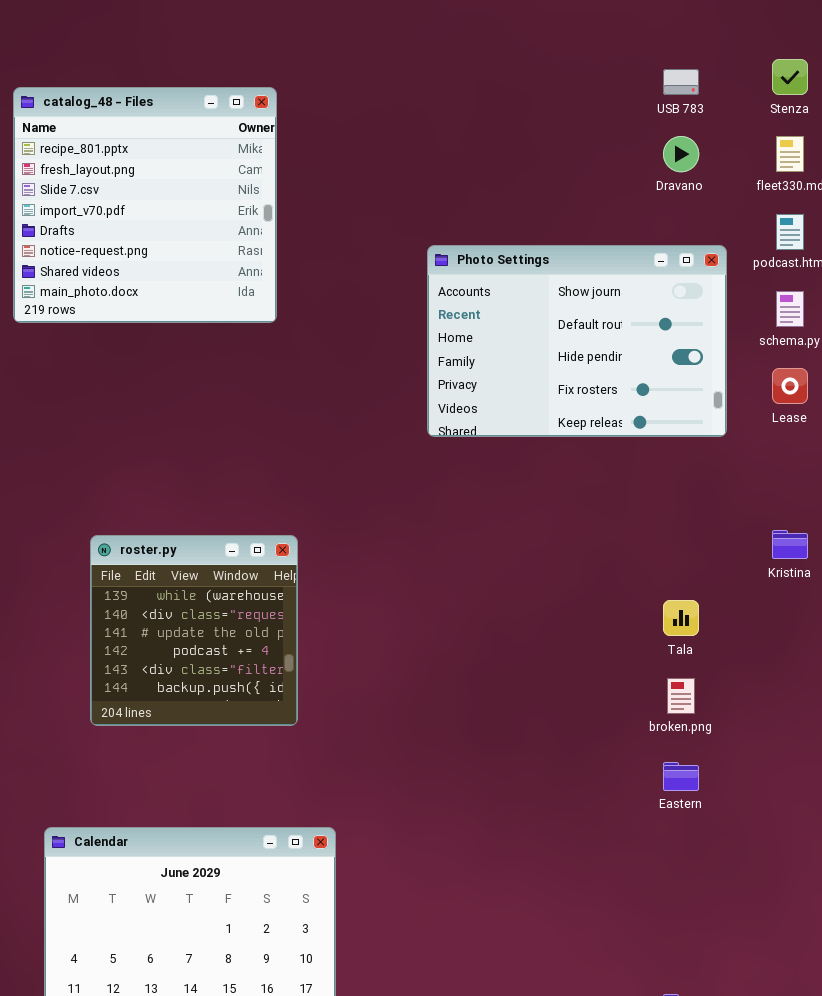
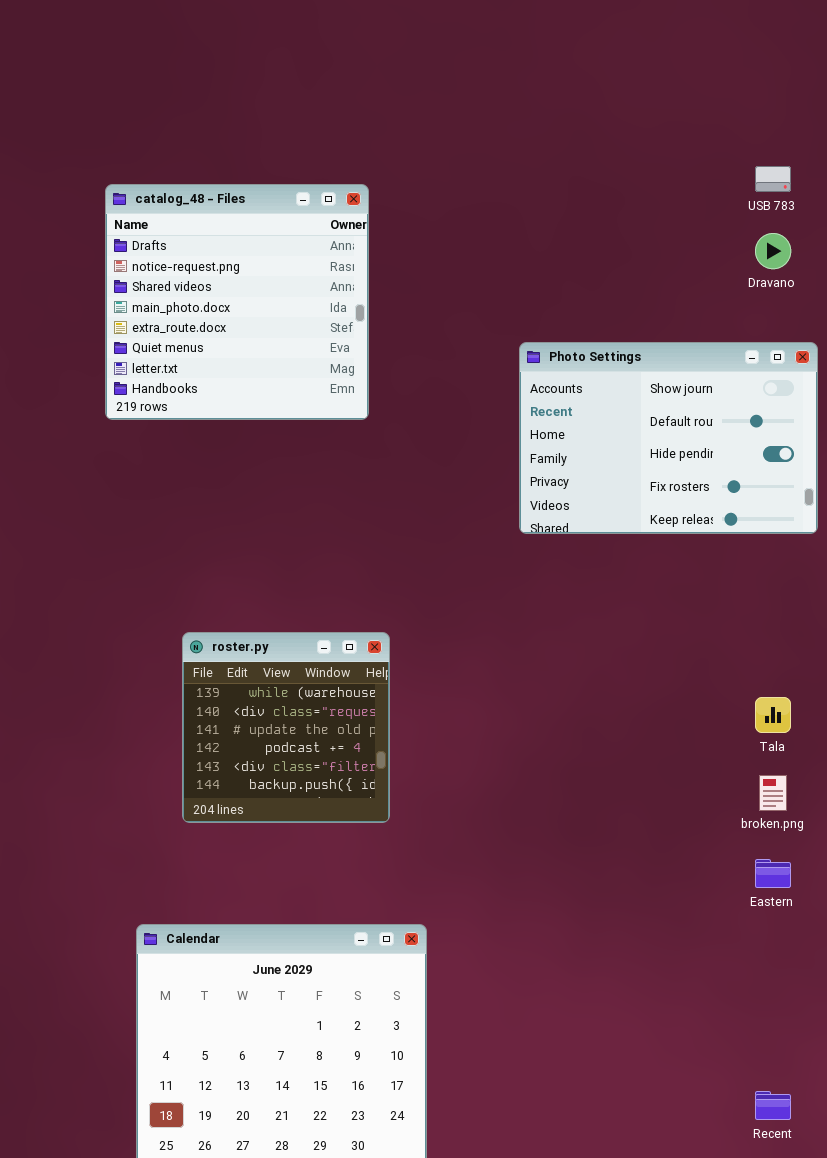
catalog_48 - Files: [13,87,277,323] -> [105,184,369,420], scrolled down 4 rows

